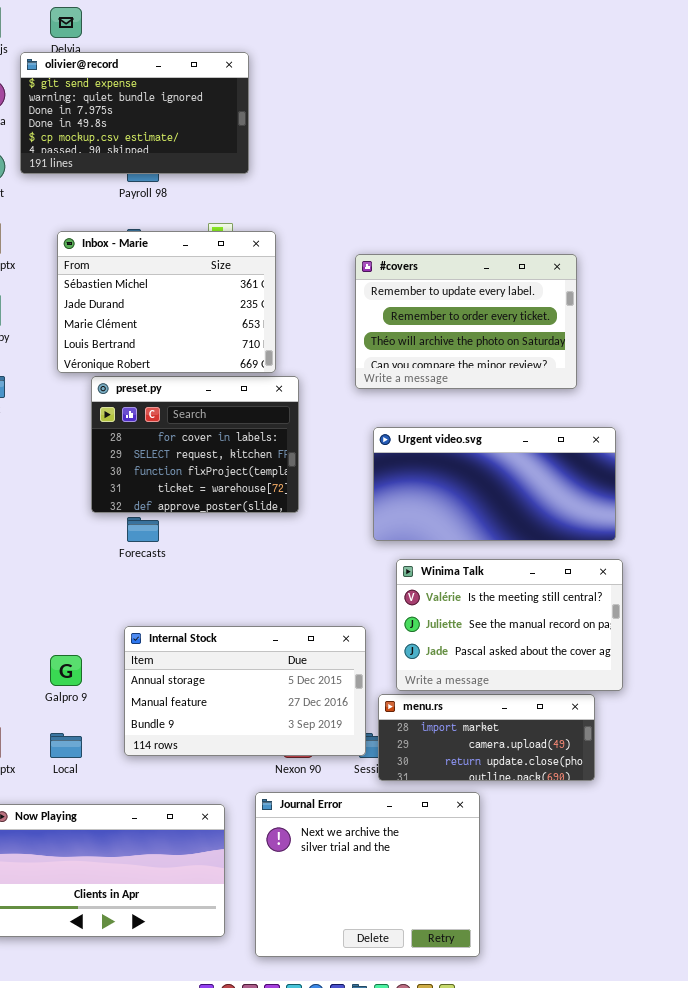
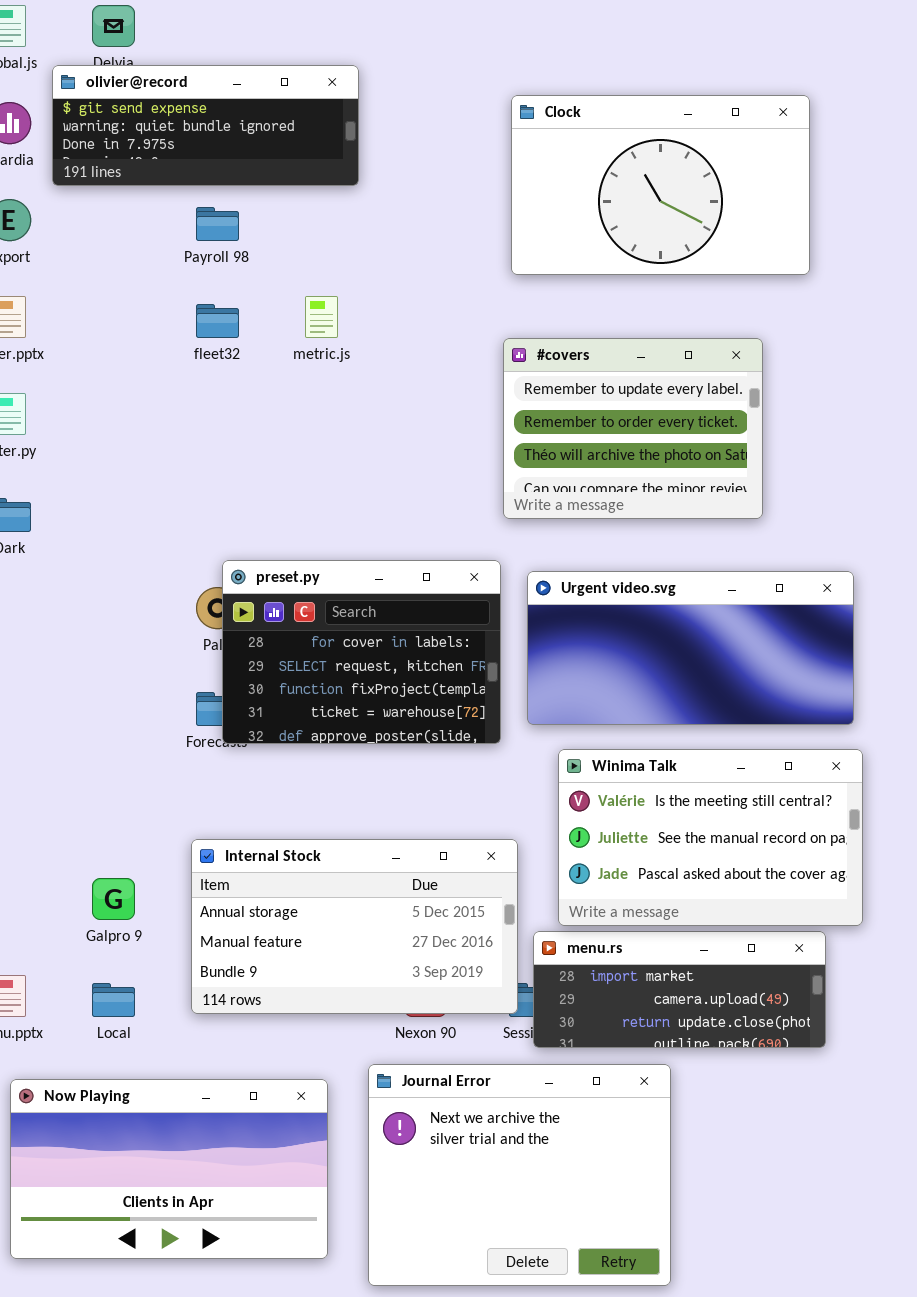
olivier@record: [20,52,249,174] -> [52,65,359,186], resized
Clock: none -> [511,95,810,275], opened
Inbox - Marie: [57,231,276,373] -> none, closed
#covers: [355,254,577,389] -> [503,338,763,519], resized
preset.py: [91,376,299,513] -> [222,560,501,744], moved

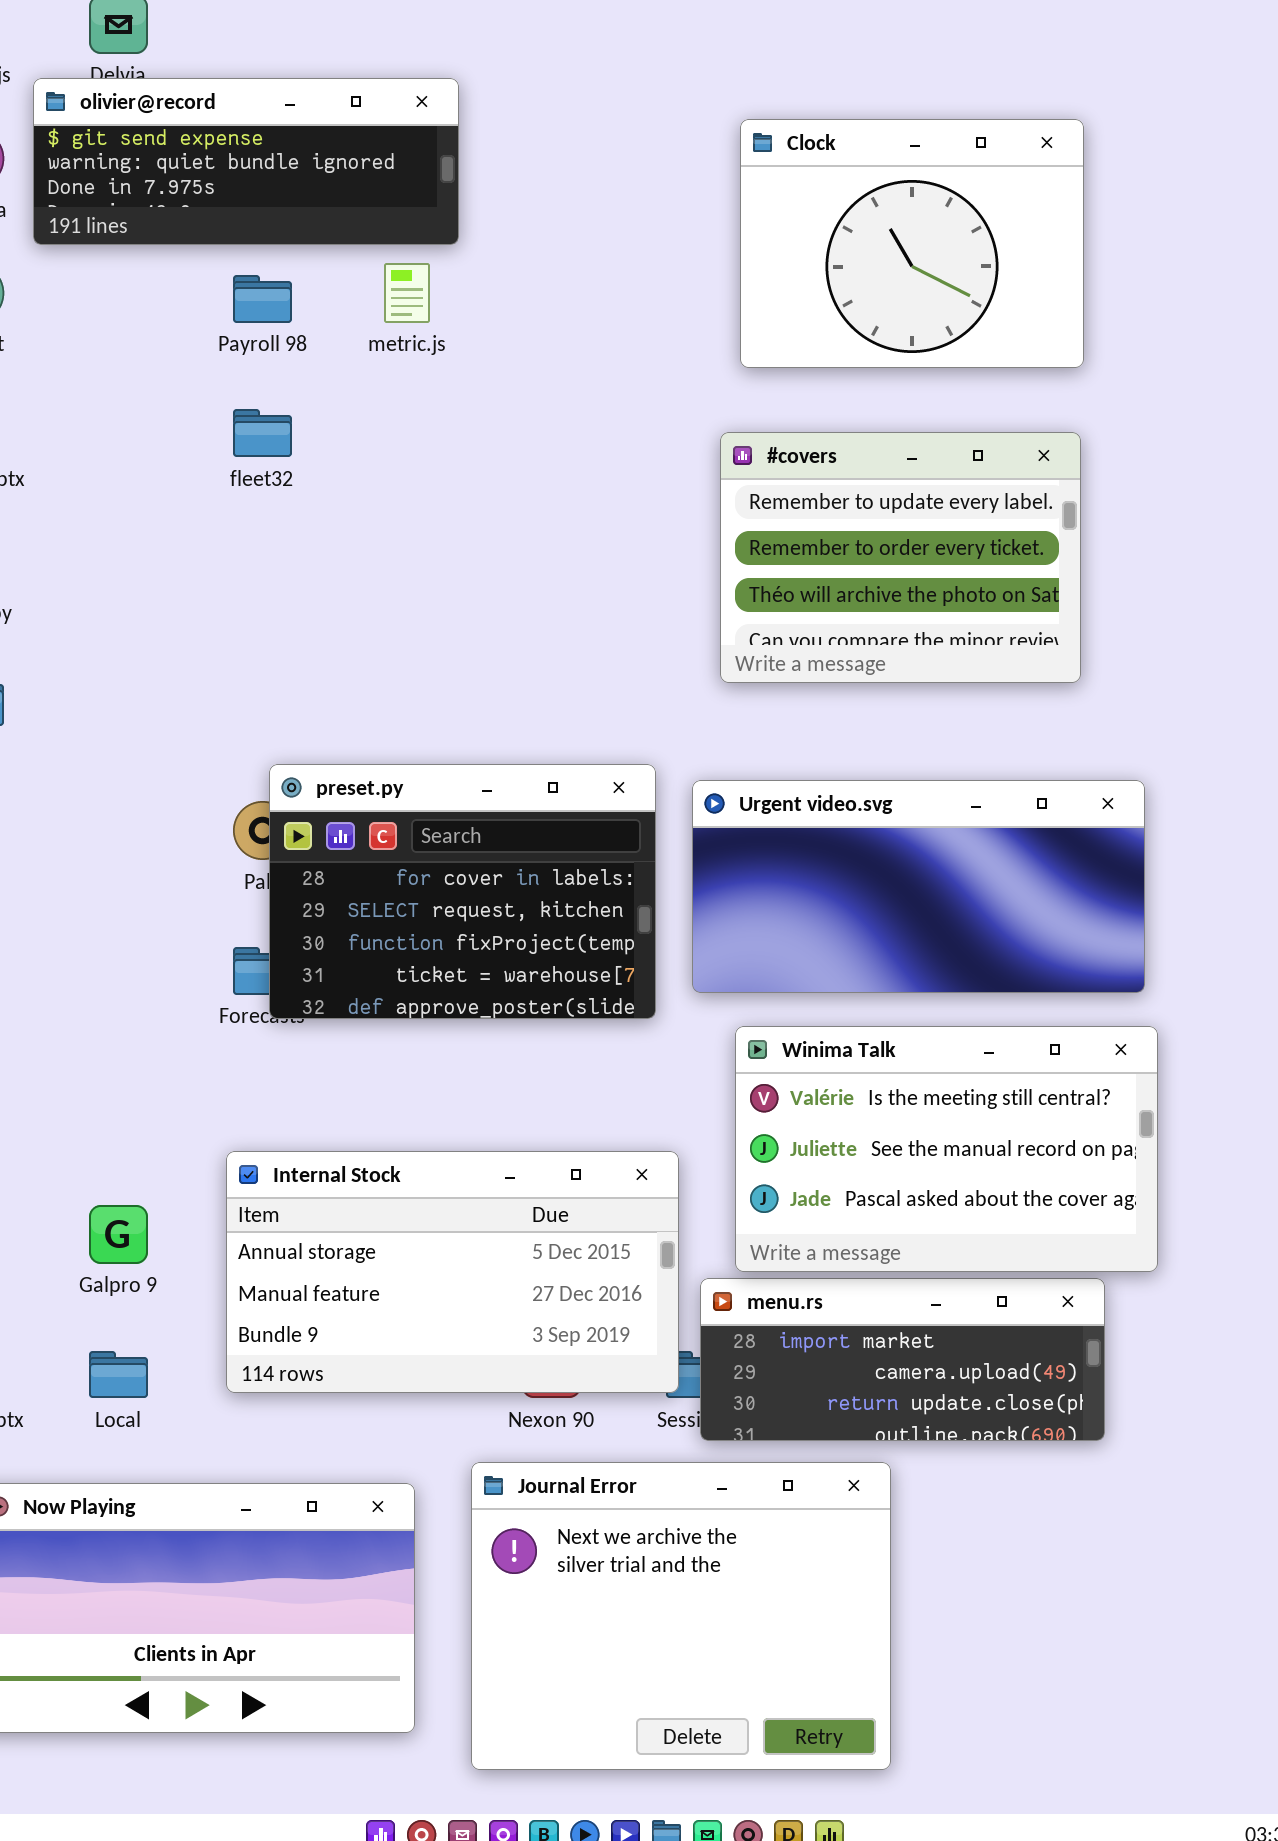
Clock: [511,95,810,275] -> [740,119,1084,368], resized
metric.js: [305,296,338,338] -> [384,263,430,323], moved
#covers: [503,338,763,519] -> [720,432,1081,683], moved

